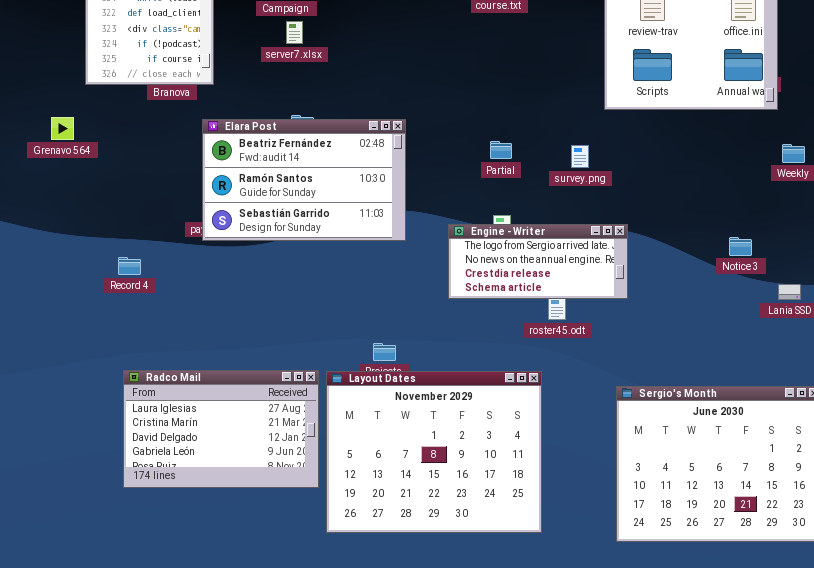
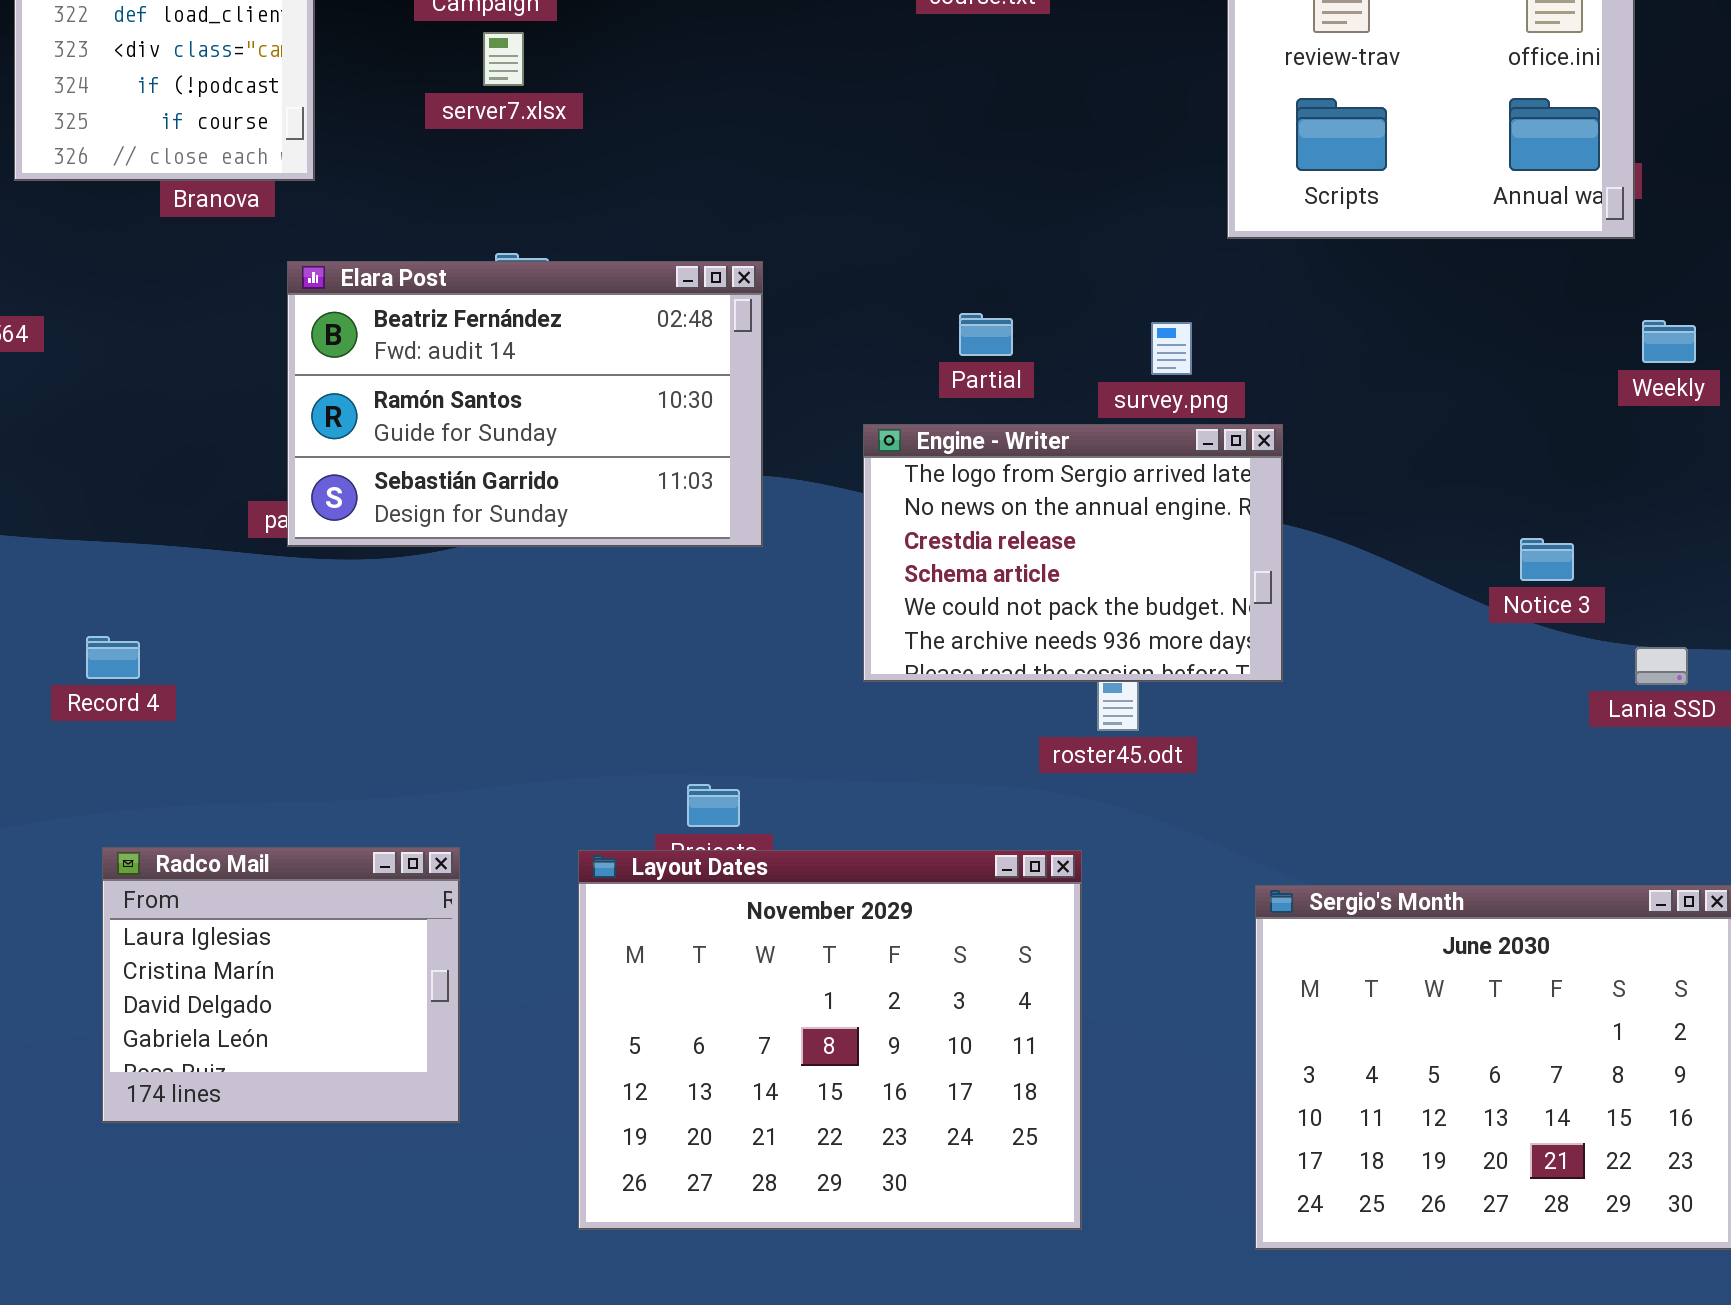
Engine - Writer: [448,224,628,299] -> [863,424,1283,682], resized
Record 4: [118,257,141,275] -> [86,636,140,679], moved
Radco Mail: [123,370,319,488] -> [102,847,460,1123], resized

